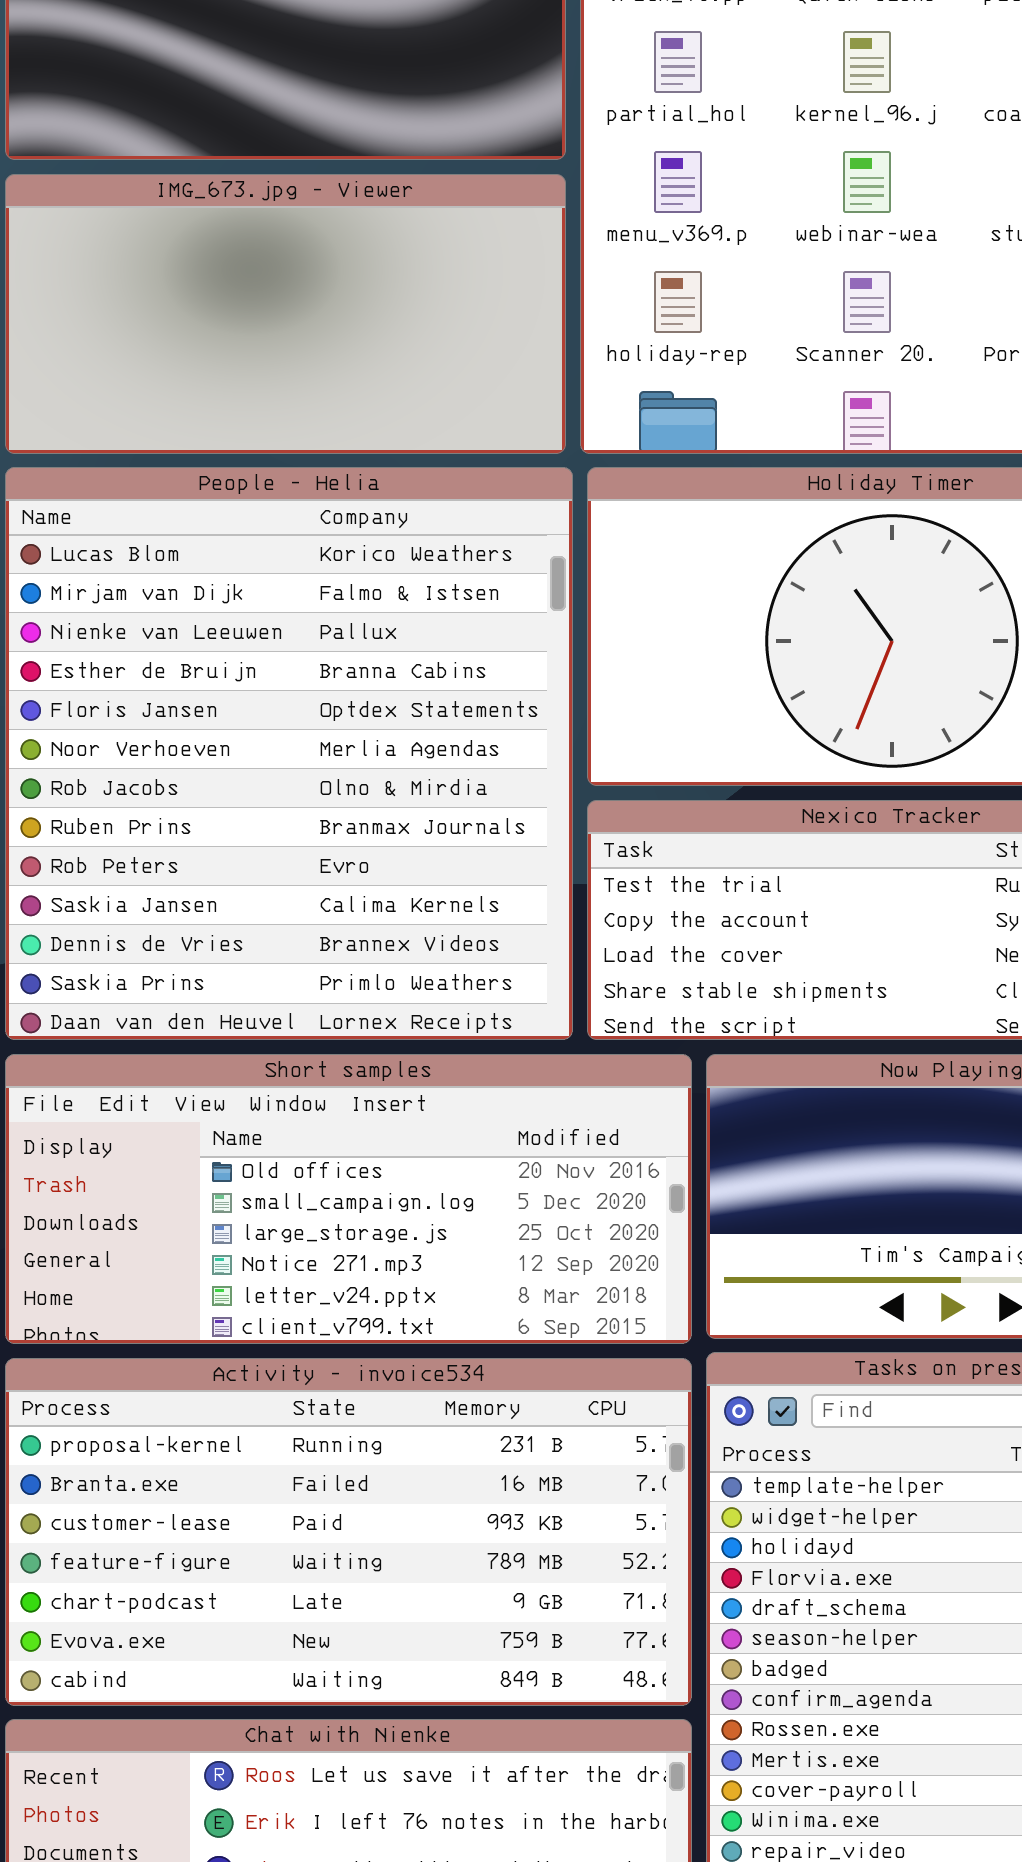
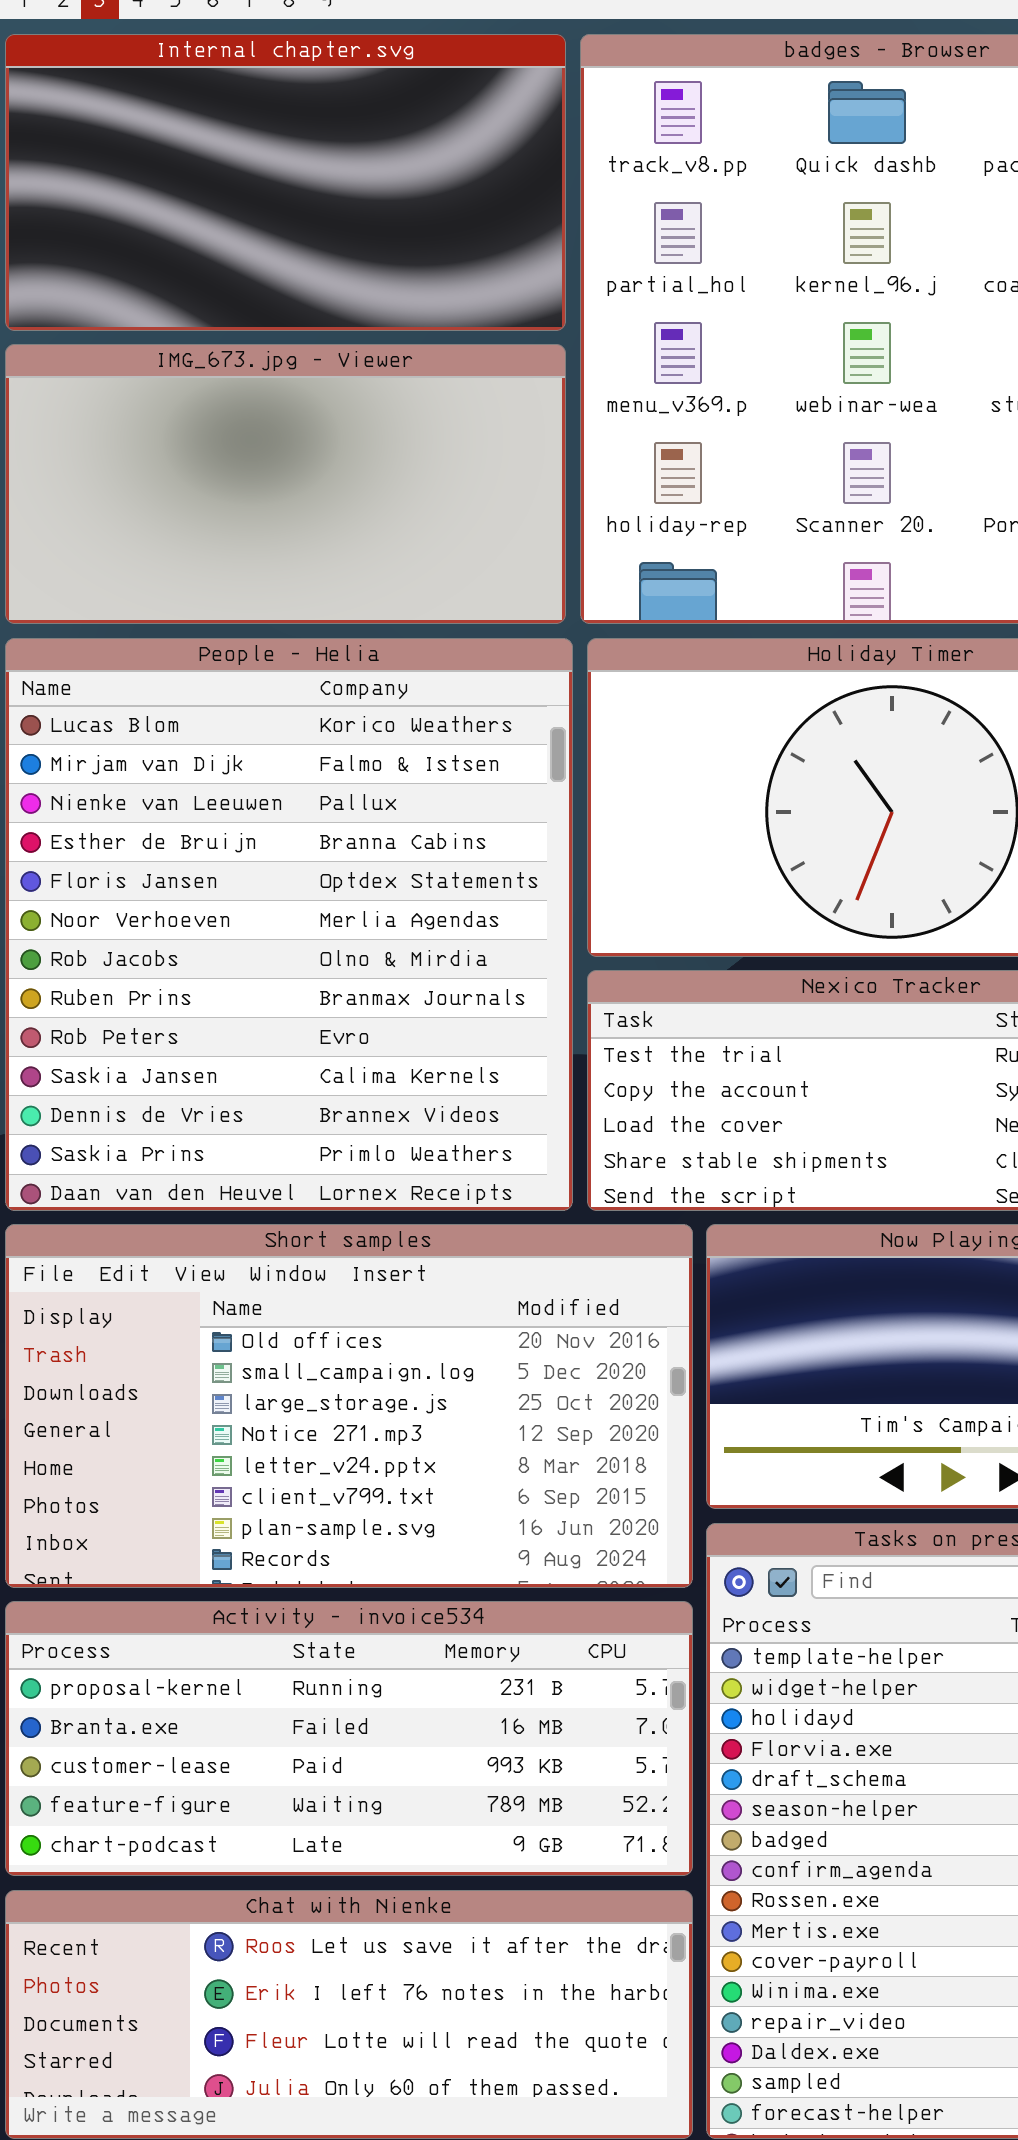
Short samples: [5,1054,692,1344] -> [5,1224,693,1588], resized
Activity - invoice534: [5,1358,692,1706] -> [5,1601,693,1876], resized

